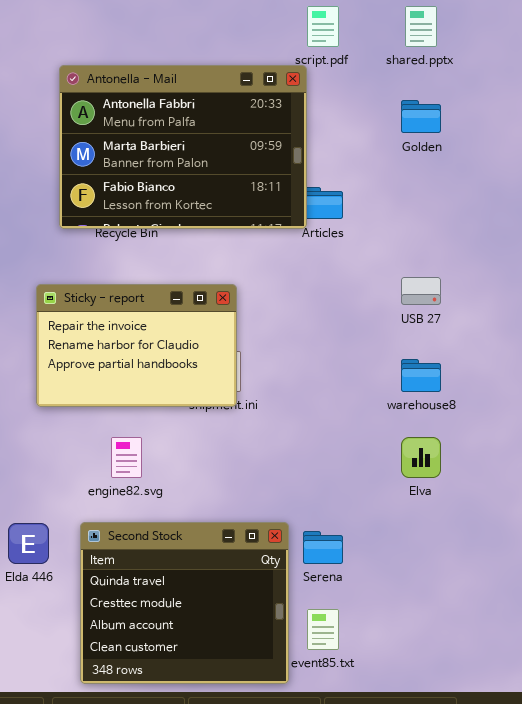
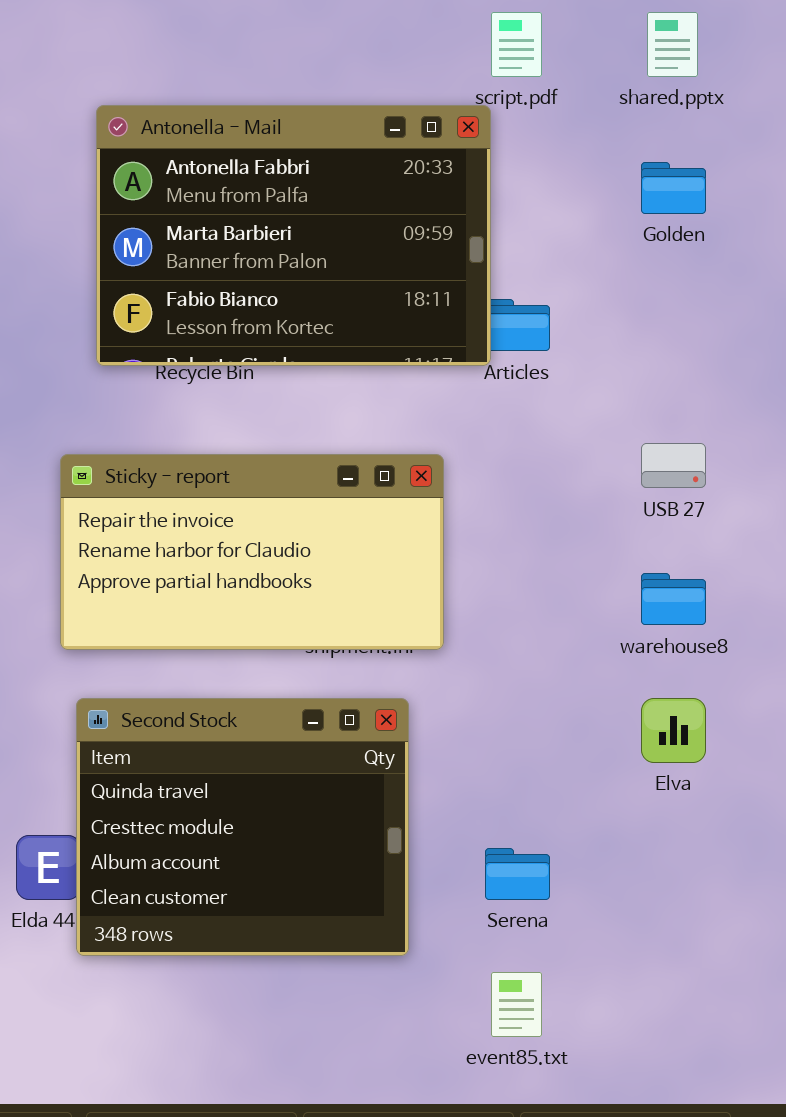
Sticky - report: [36,284,237,407] -> [60,454,444,650], resized
Second Stock: [80,522,289,684] -> [76,698,409,956], moved

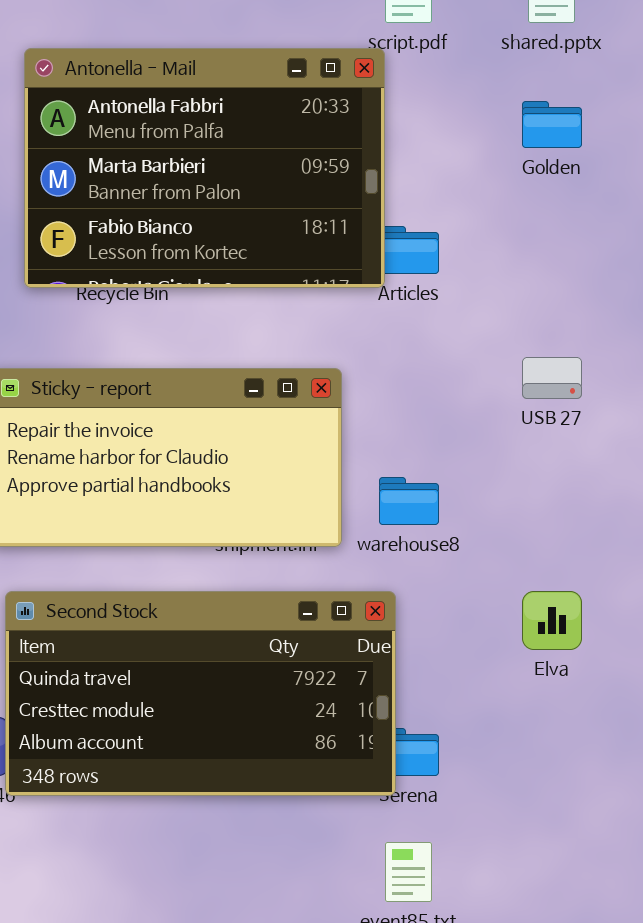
warehouse8: [641,573,706,625] -> [379,477,439,525], moved
Second Stock: [76,698,409,956] -> [5,591,396,796], resized

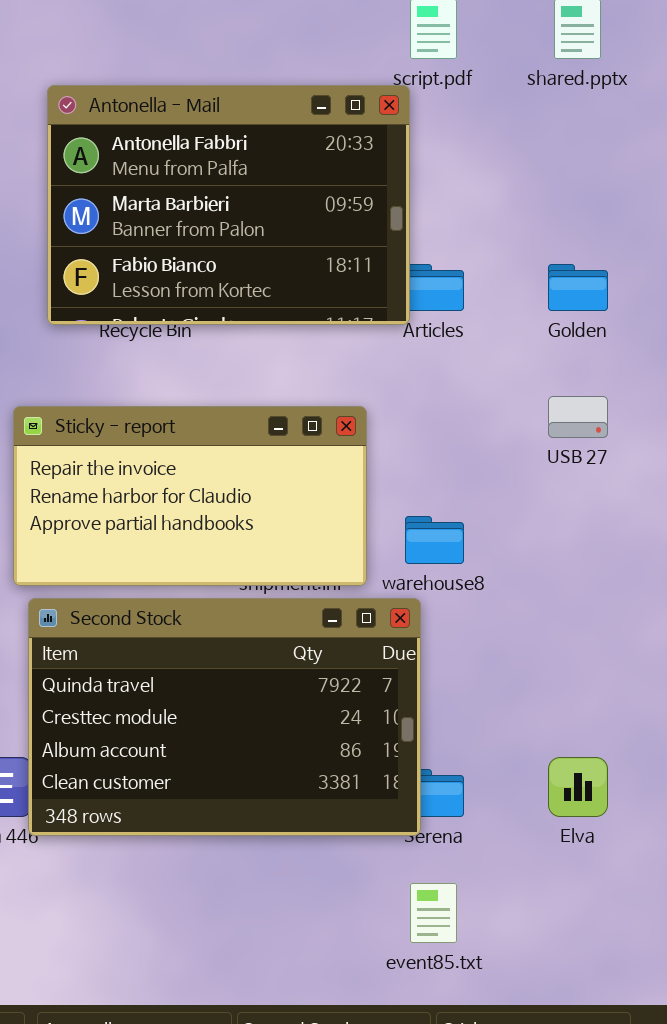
Golden: [522,101,582,148] -> [548,264,608,311], moved
Second Stock: [5,591,396,796] -> [28,598,421,836], resized
Elva: [522,591,582,650] -> [548,757,608,817], moved

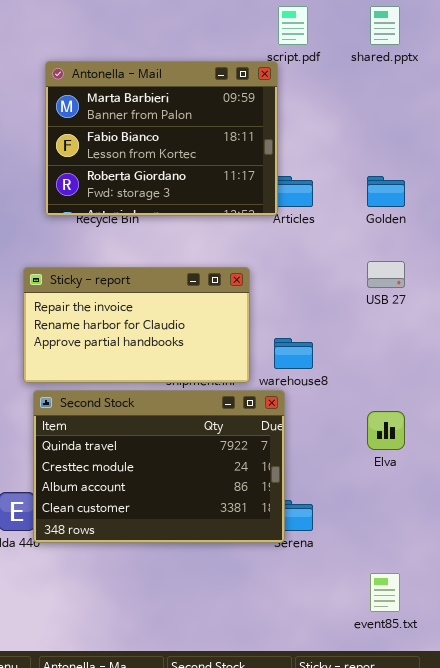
Antonella - Mail: [47,85,410,325] -> [45,61,278,216], scrolled down 1 row
Elva: [548,757,608,817] -> [367,411,405,450], moved
event85.txt: [410,883,457,943] -> [370,573,400,612], moved

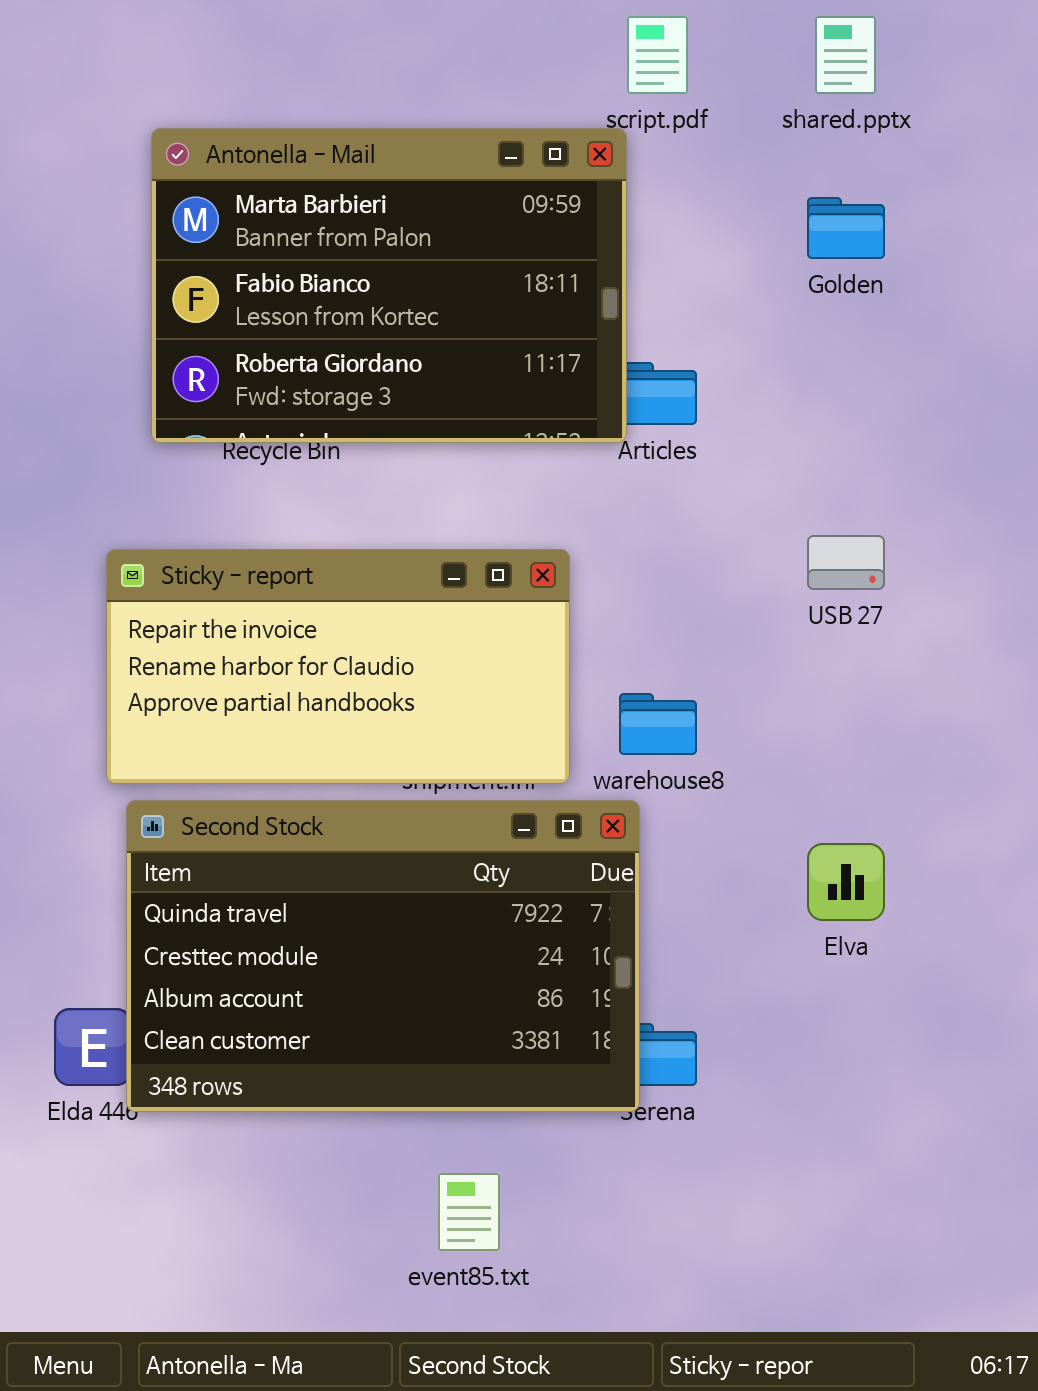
Golden: [367,176,405,207] -> [807,197,885,259], moved
event85.txt: [370,573,400,612] -> [438,1173,500,1251], moved

